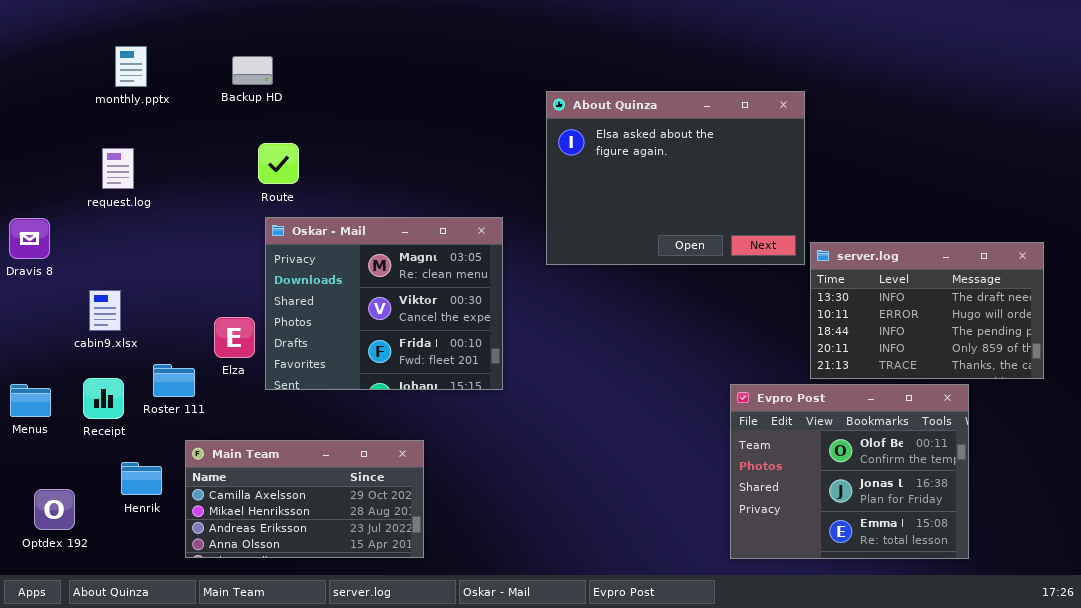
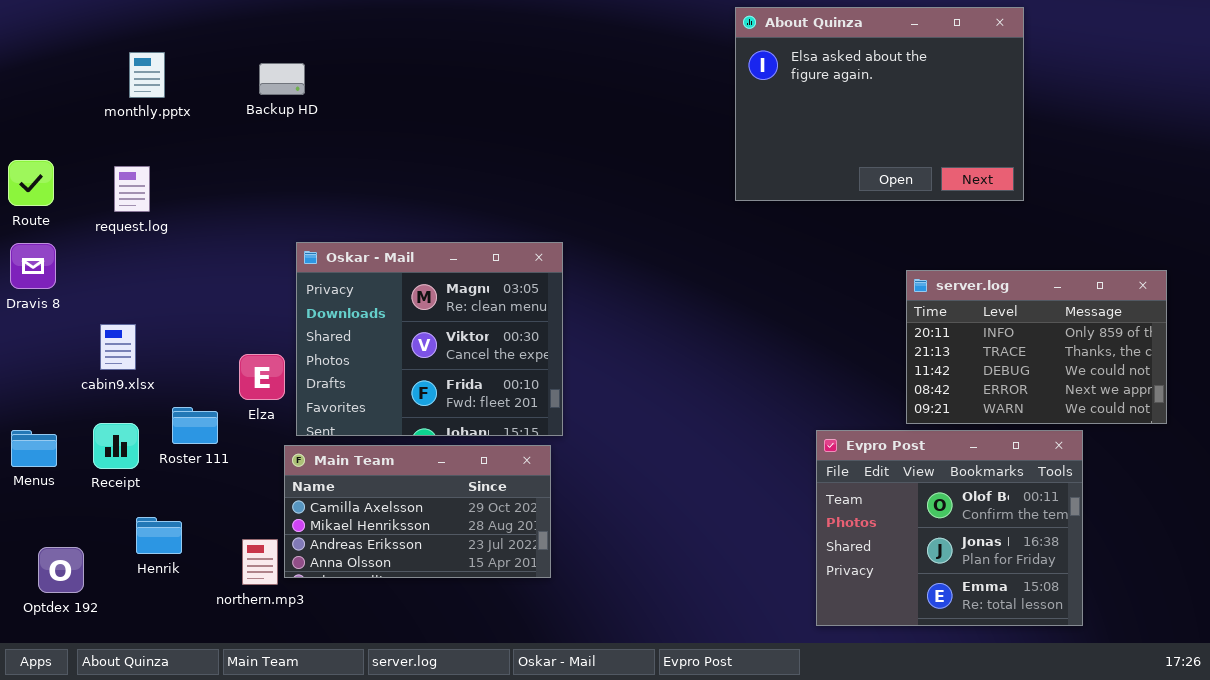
About Quinza: [546,91,805,265] -> [735,7,1024,201], moved
Route: [258,143,299,184] -> [8,160,54,206], moved
server.log: [810,242,1044,379] -> [906,270,1167,424], scrolled down 3 rows
Main Team: [185,440,424,558] -> [284,445,551,578], moved

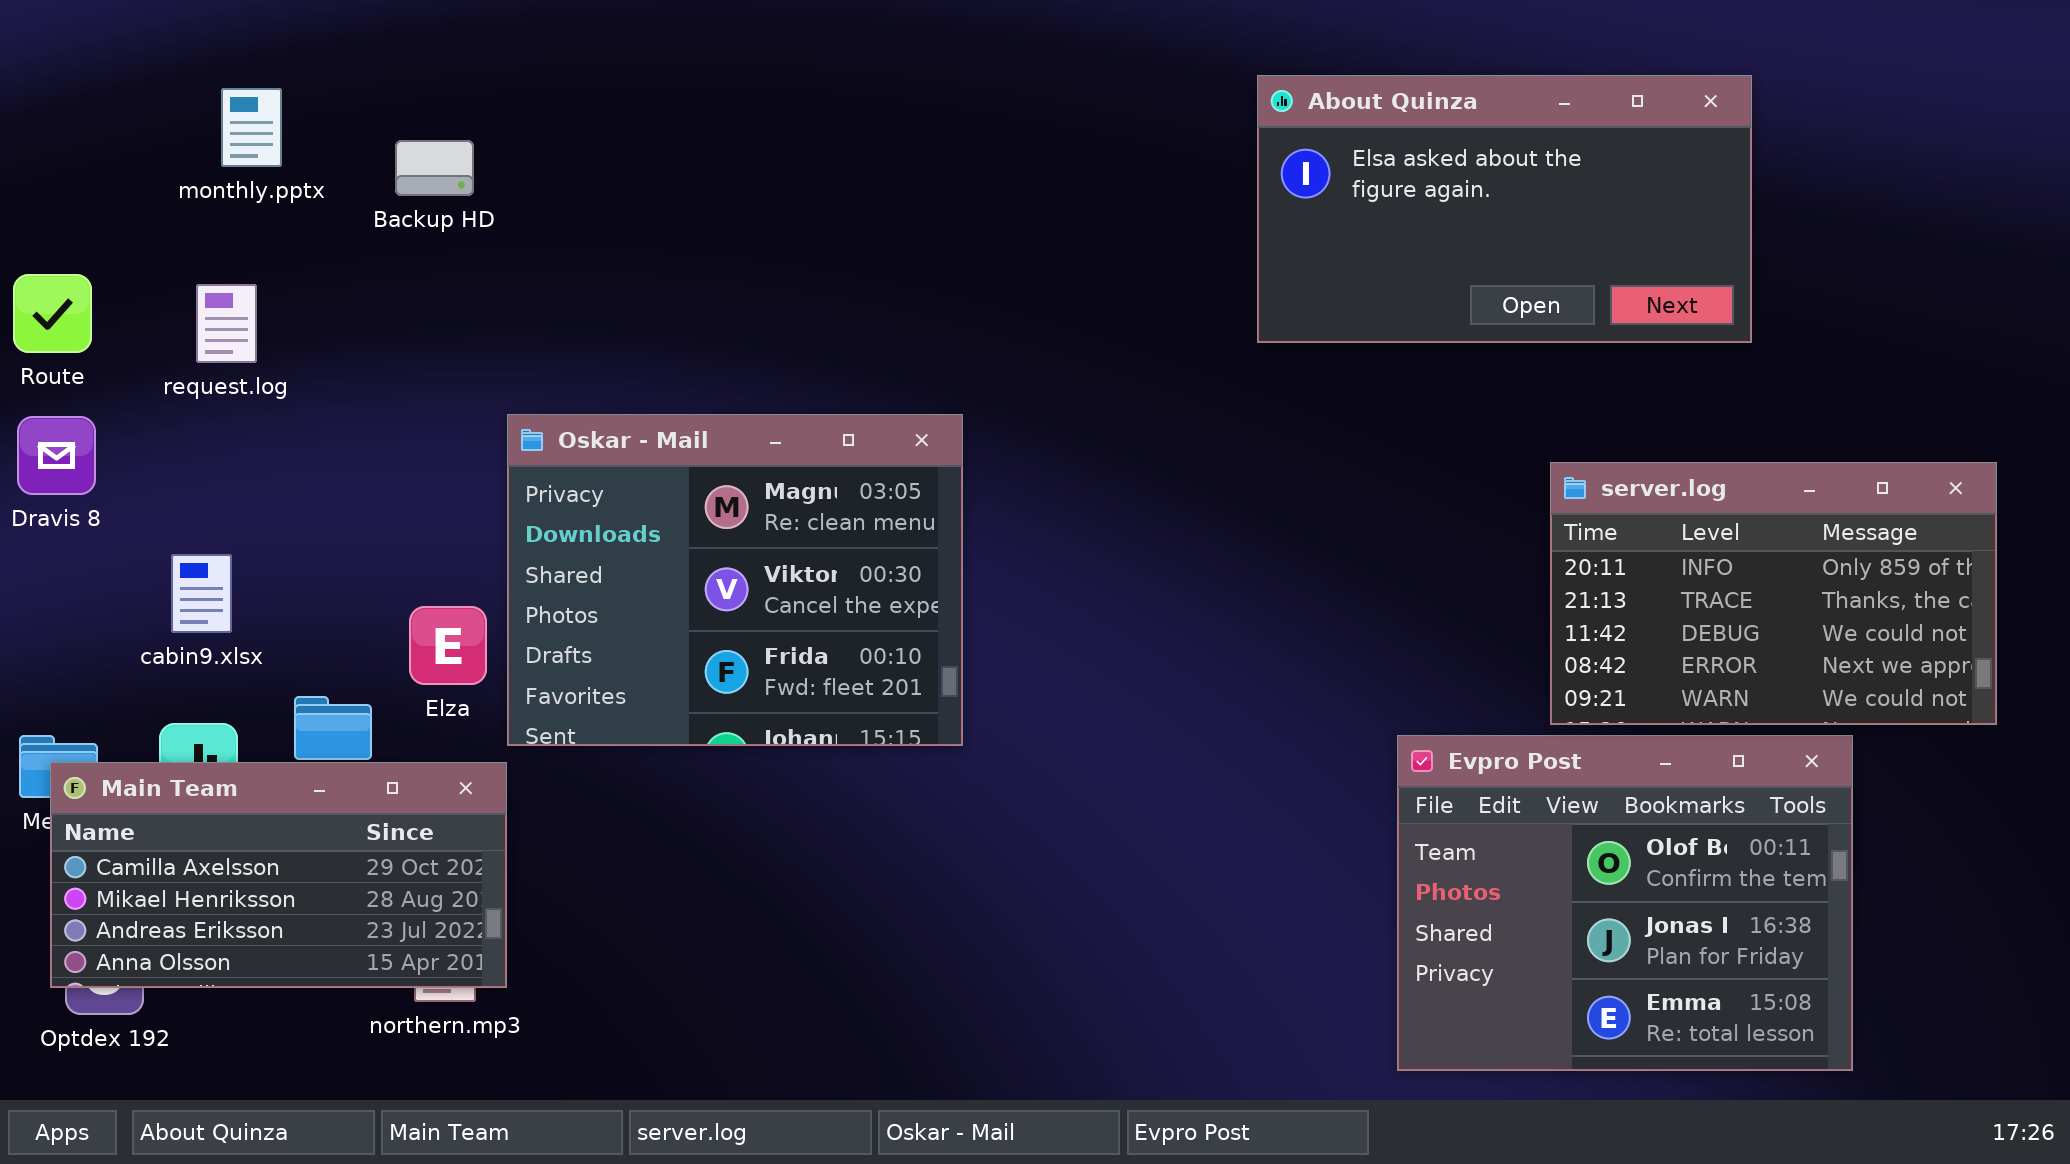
About Quinza: [735,7,1024,201] -> [1257,75,1752,343], resized
Backup HD: [259,63,305,95] -> [395,140,474,196], moved
Main Team: [284,445,551,578] -> [50,762,507,988], moved

